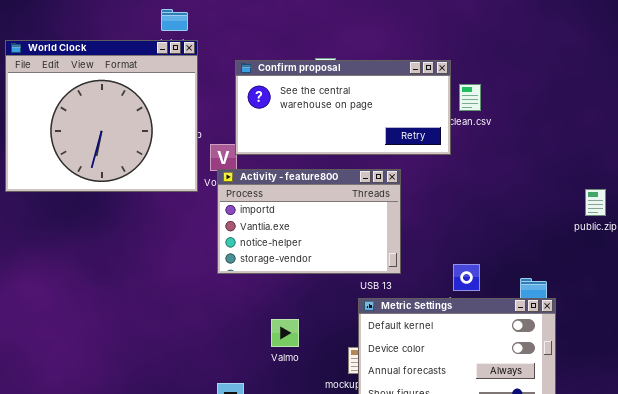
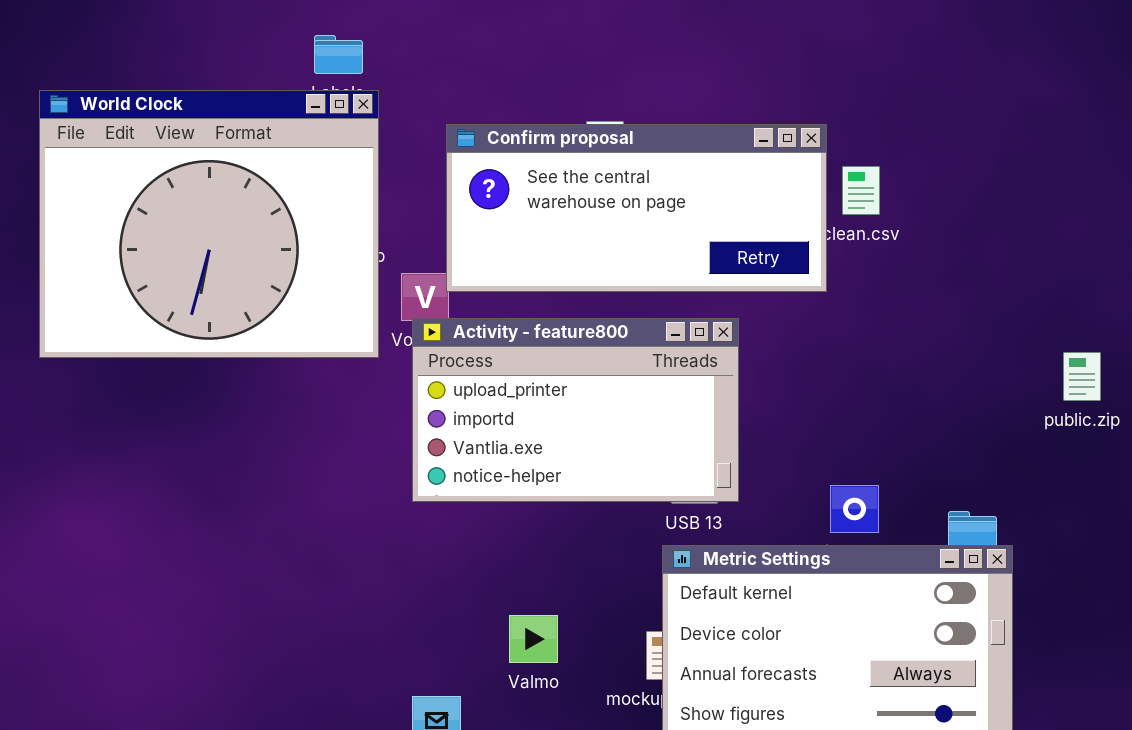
Activity - feature800: [217,169,401,274] -> [412,318,739,502], scrolled up 1 row
Valmo: [271,319,299,347] -> [509,615,558,663], moved

